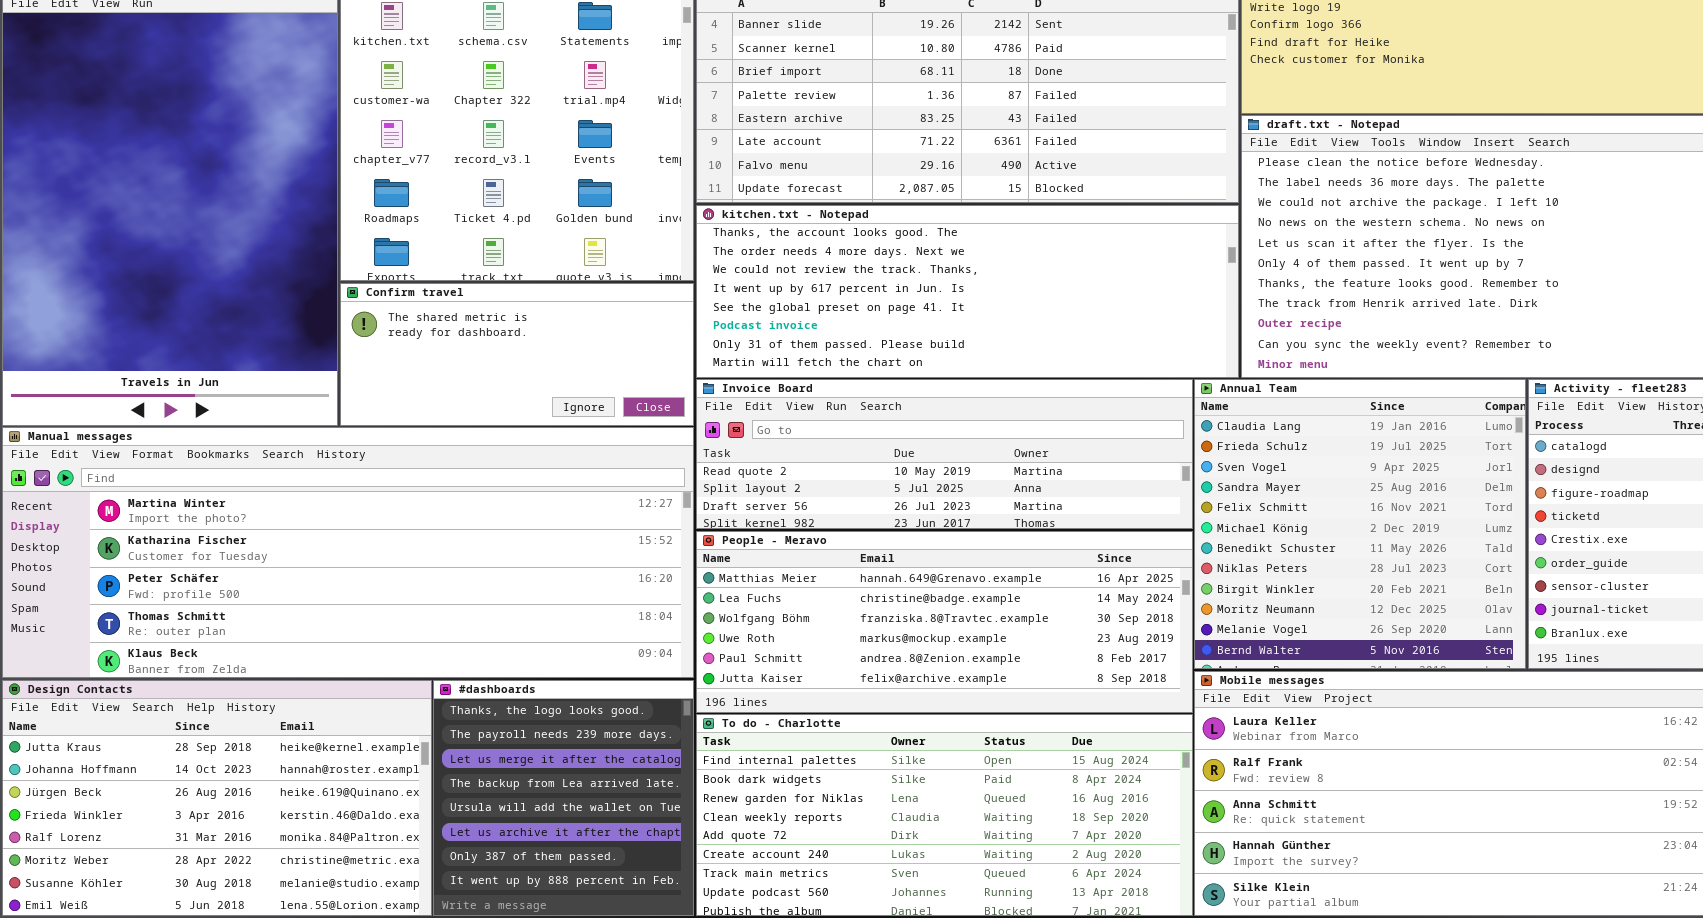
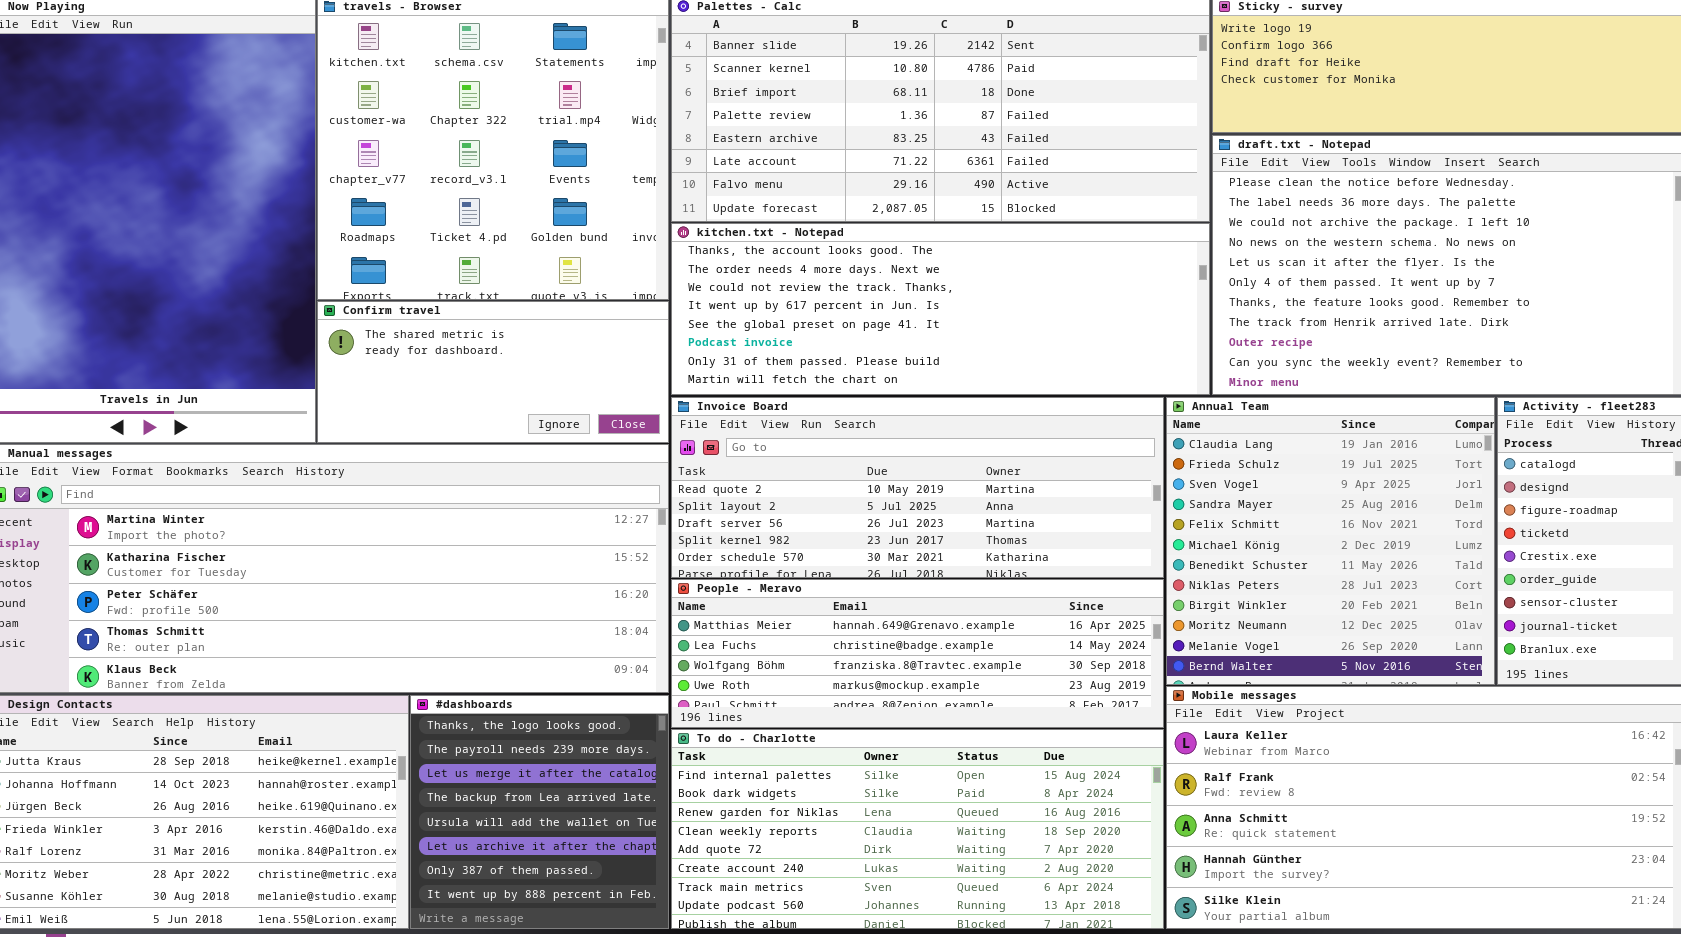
Invoice Board: [696,379,1193,529] -> [671,397,1164,578], resized
People - Meravo: [696,531,1193,713] -> [671,579,1164,728], resized

